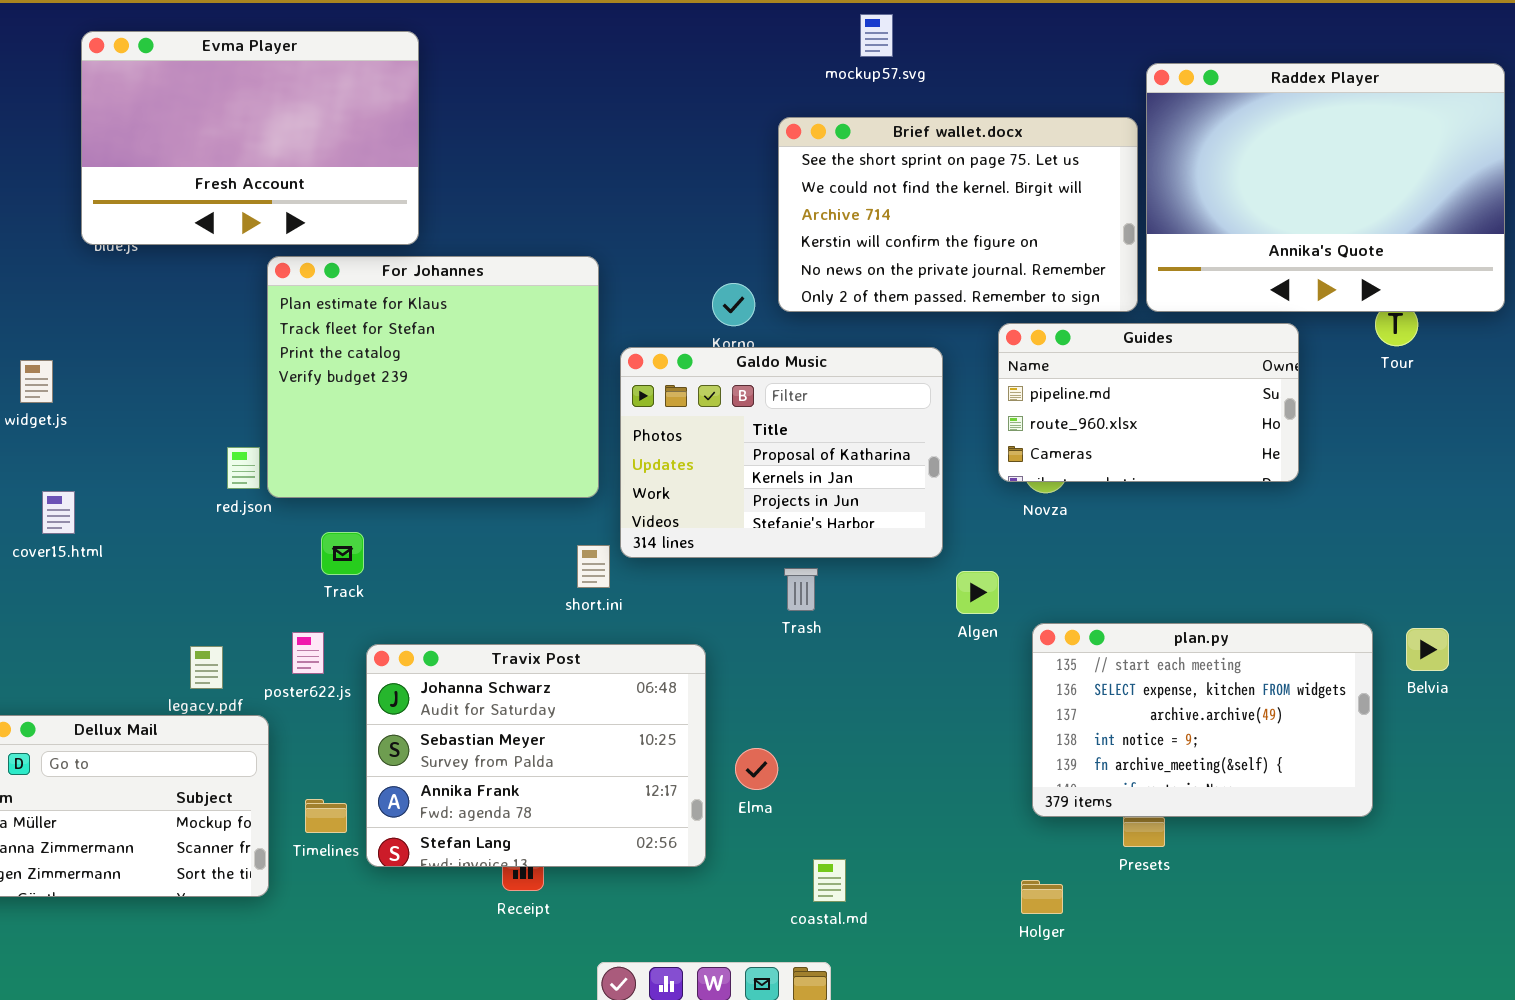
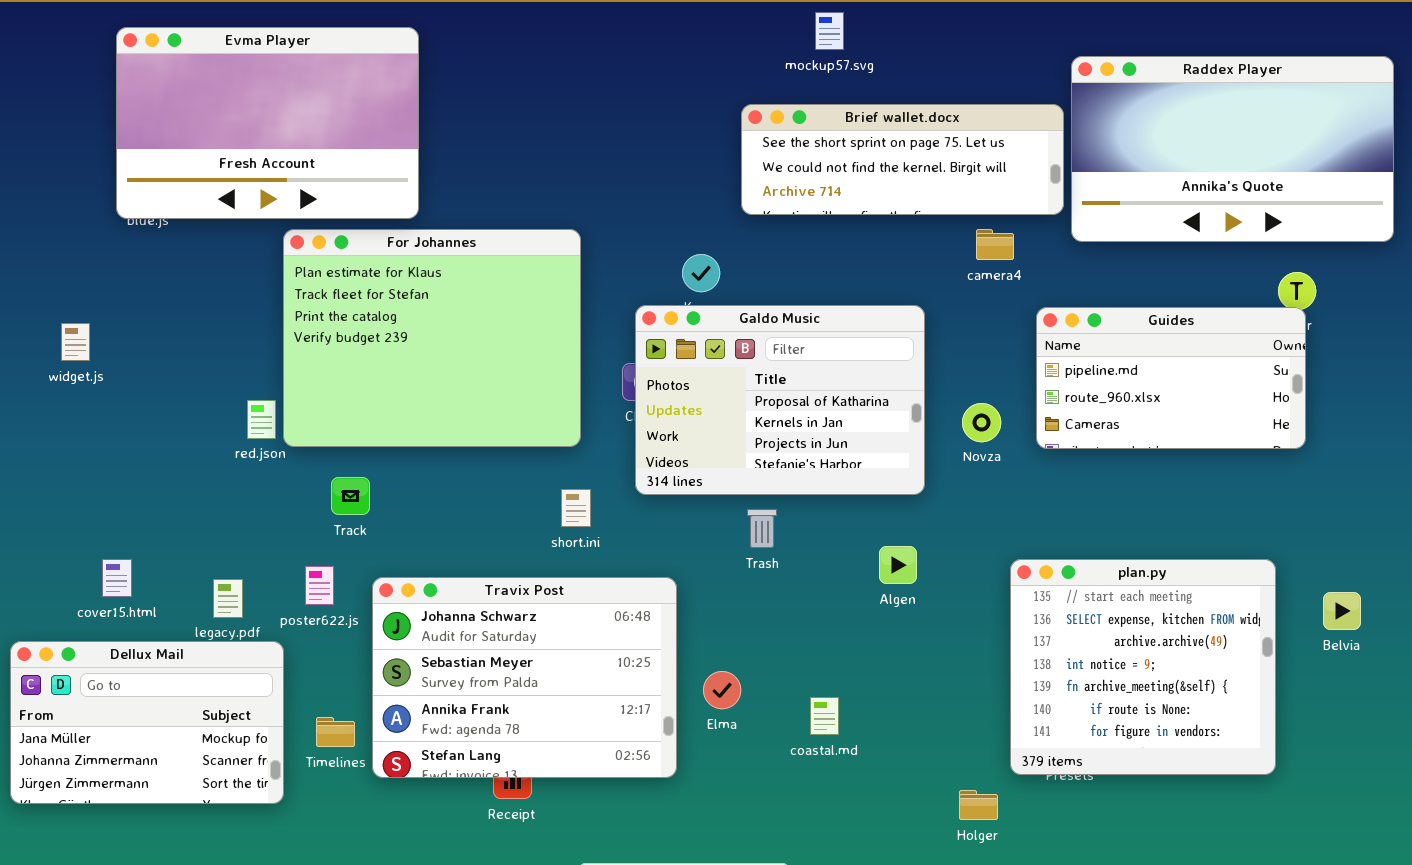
Raddex Player: [1146,63,1505,312] -> [1071,56,1394,242], resized
Brief wallet.docx: [778,117,1138,312] -> [741,104,1064,215], resized
Guides: [998,323,1299,482] -> [1036,307,1306,449], moved
Galdo Music: [620,347,943,558] -> [635,305,925,495], moved
cover15.html: [42,491,75,534] -> [102,559,132,597], moved
Algen: [956,571,999,614] -> [879,546,917,584], moved
plan.py: [1032,623,1373,817] -> [1010,559,1276,775], resized
Belvia: [1406,628,1449,671] -> [1323,592,1361,630], moved
coastal.md: [813,859,846,902] -> [810,697,839,735], moved

